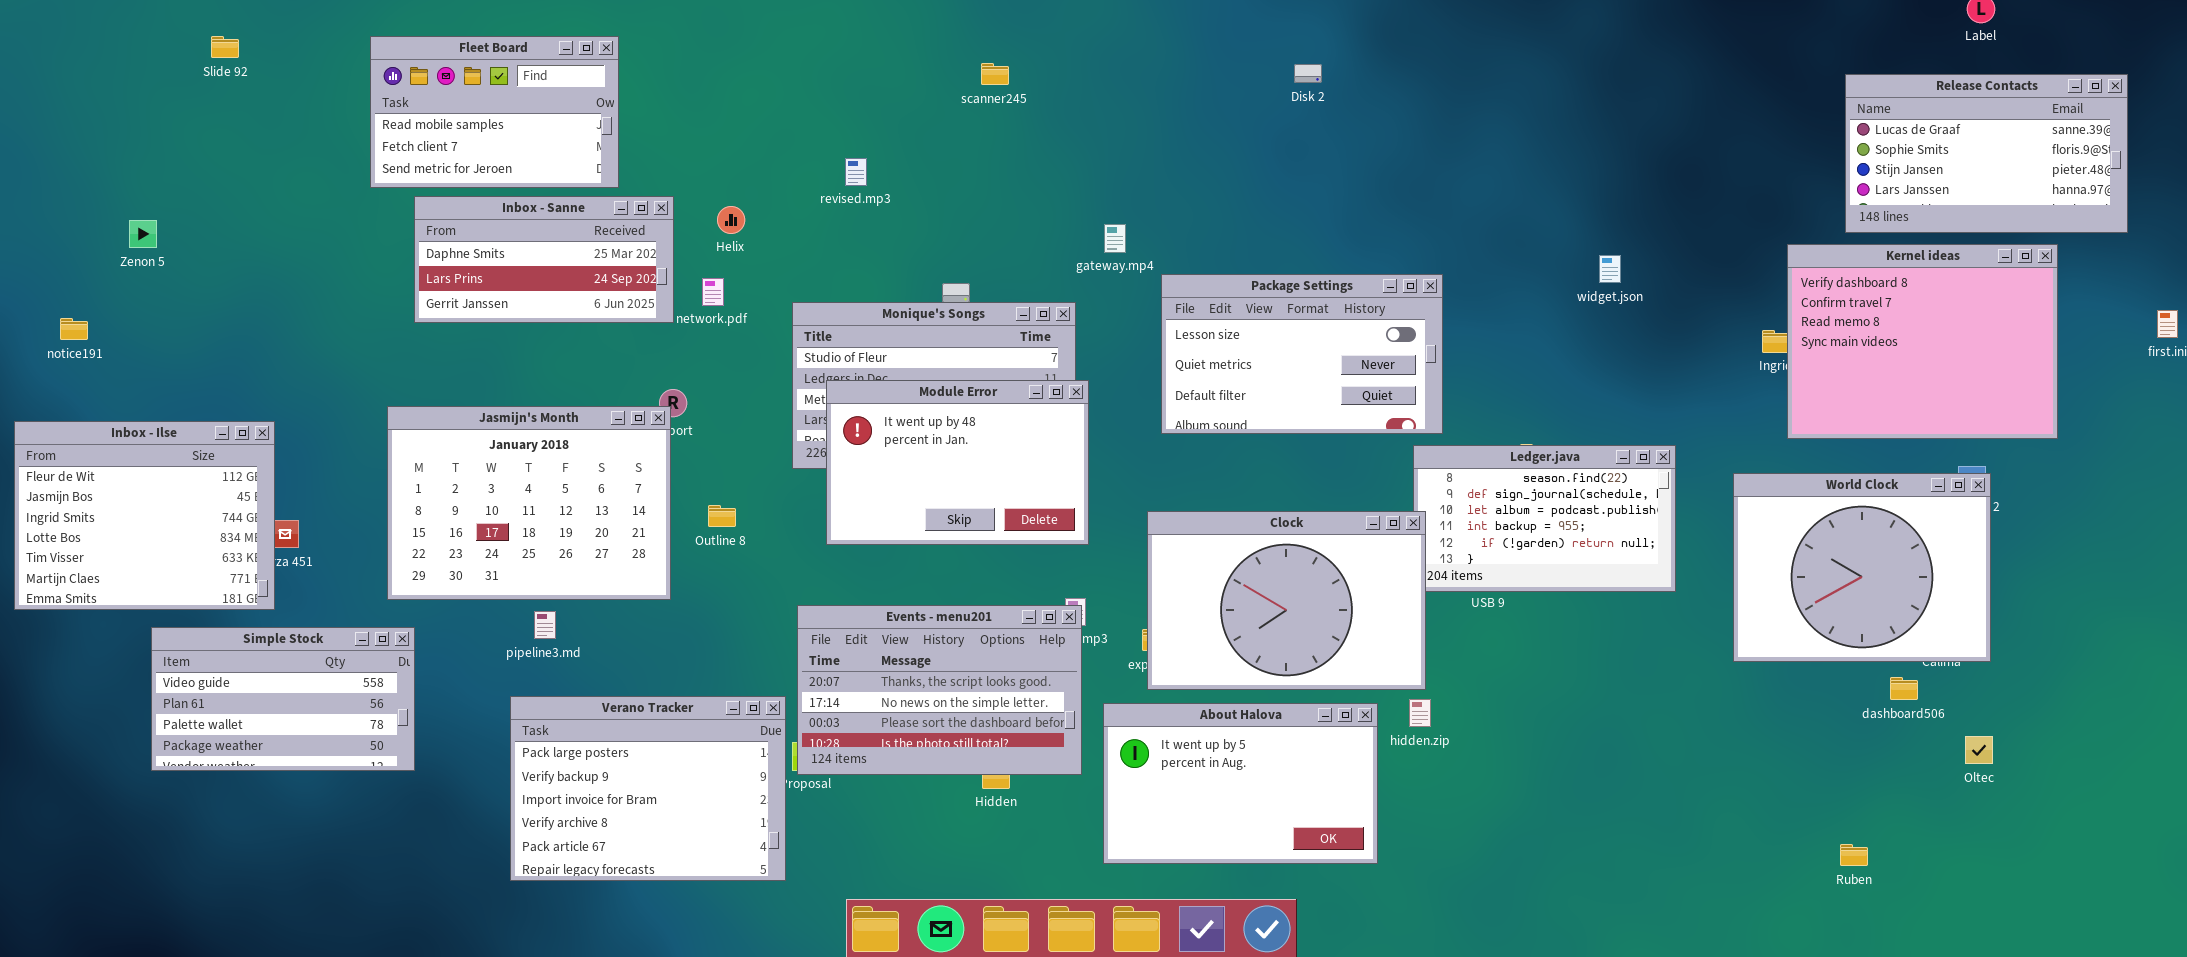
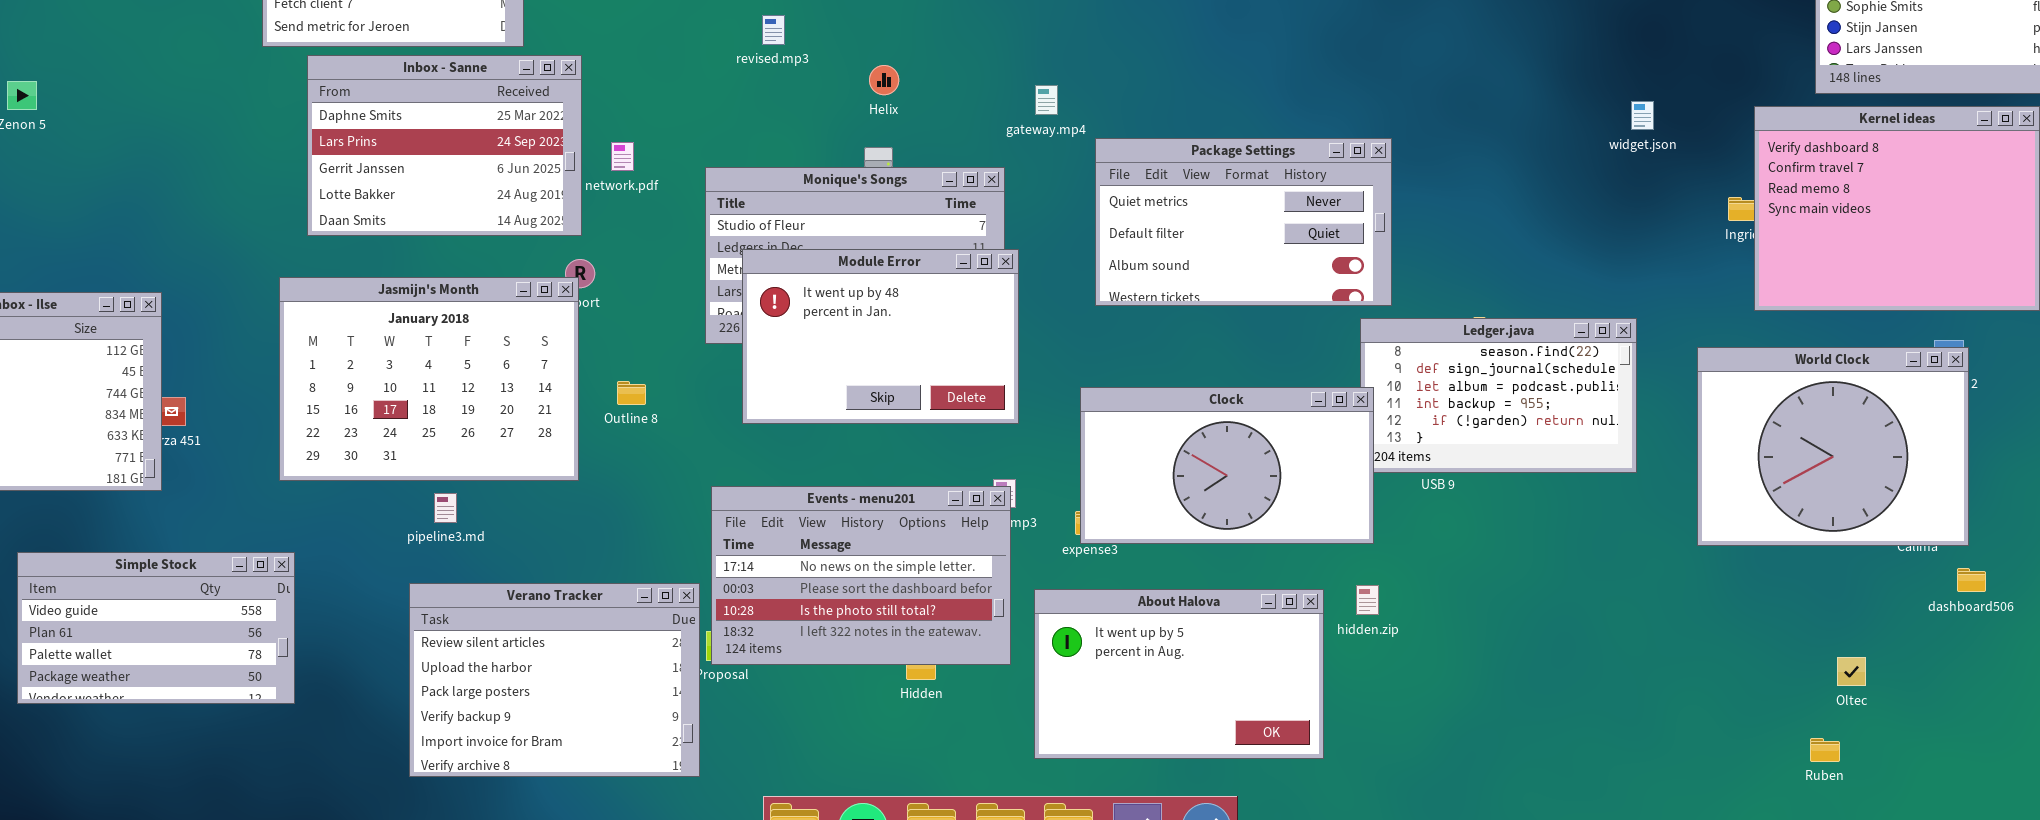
Inbox - Sanne: [414,196,674,323] -> [307,55,582,236], resized
Helix: [717,206,745,234] -> [869,65,899,95], moved
widget.json: [1599,255,1621,283] -> [1631,101,1654,130], moved
Package Settings: [1161,274,1443,434] -> [1095,138,1392,306], scrolled down 1 row
Clock: [1147,511,1426,690] -> [1080,387,1374,544], resized
Events - menu201: [797,605,1082,775] -> [711,486,1011,665], scrolled down 1 row
Simple Stock: [151,627,415,771] -> [17,552,295,704], moved
dashboard506: [1890,677,1918,700] -> [1957,568,1986,592], moved
Verano Tracker: [510,696,786,881] -> [409,583,700,777], scrolled up 2 rows
Oltec: [1965,736,1993,764] -> [1837,657,1866,686], moved

